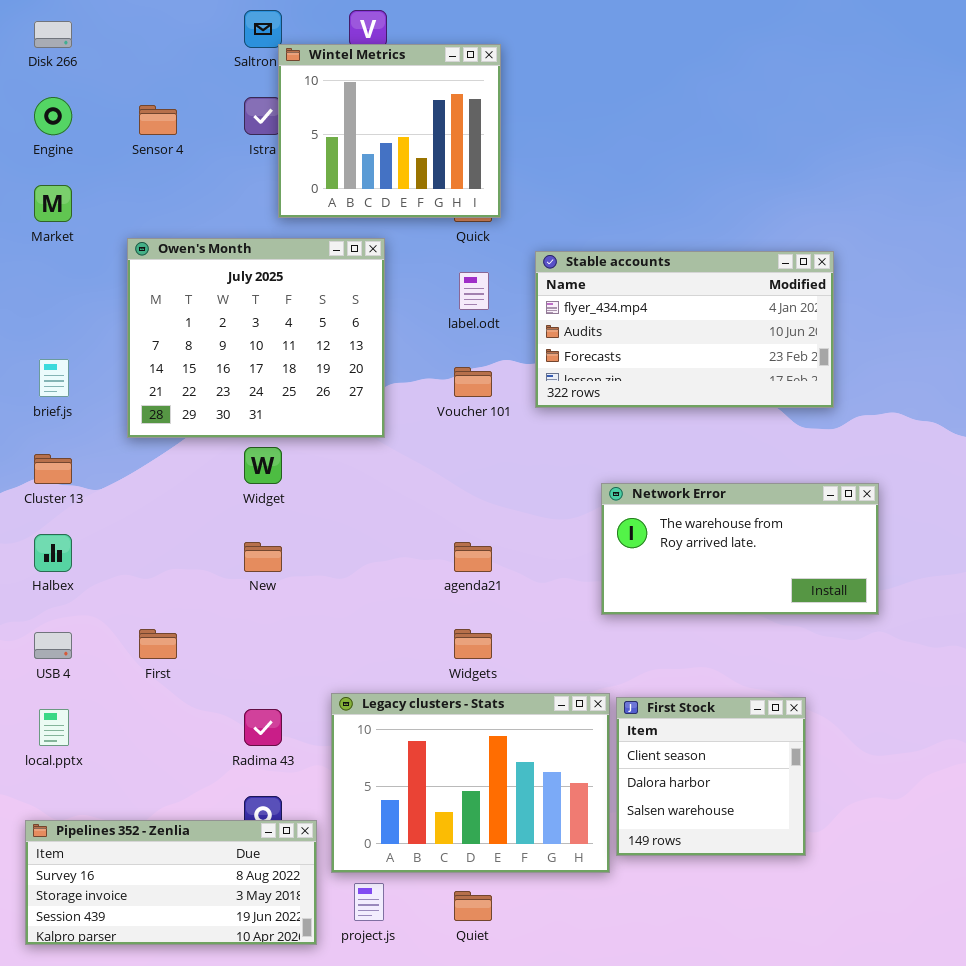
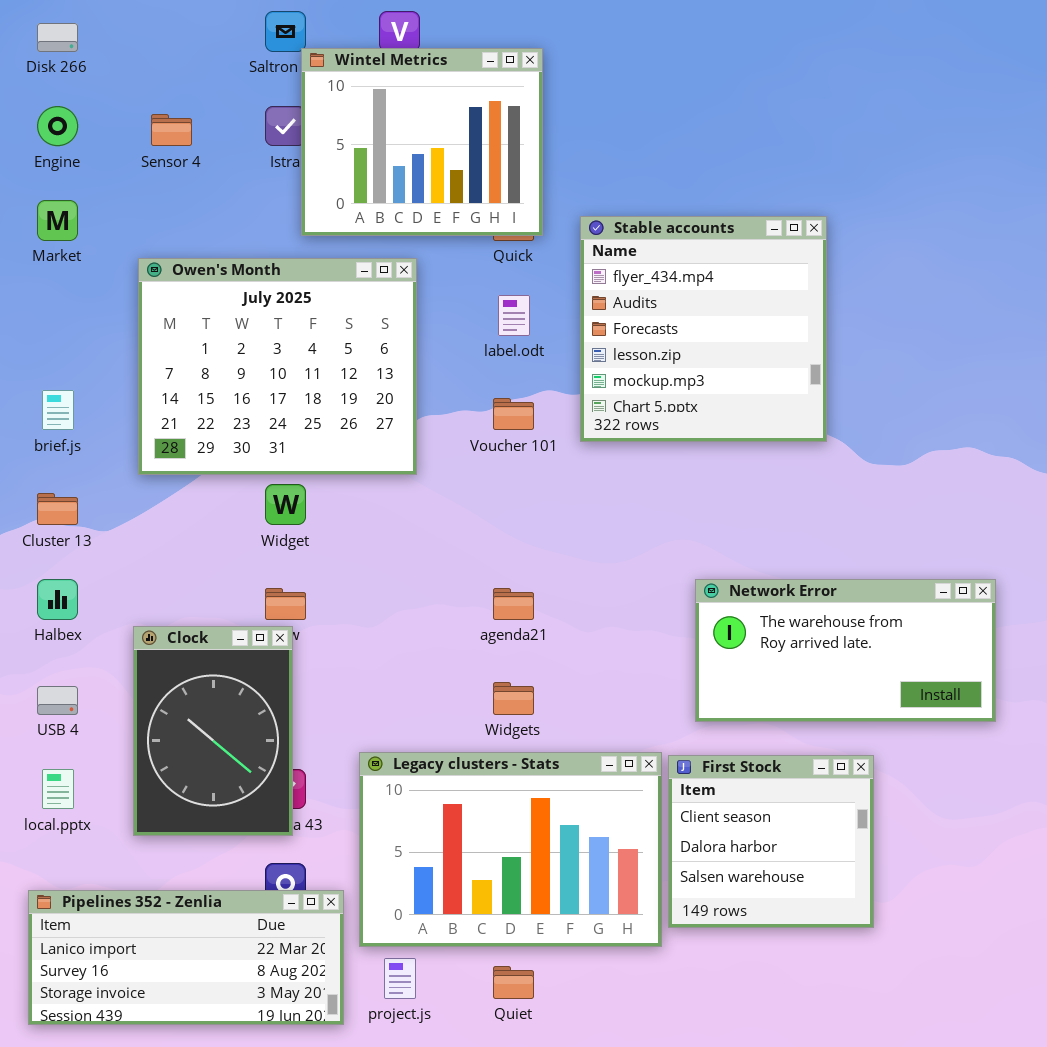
Stable accounts: [535,251,834,408] -> [580,216,827,442], resized
Network Error: [601,483,879,615] -> [695,579,996,722], moved
Clock: none -> [133,626,293,836], opened
Pipelines 352 - Zenlia: [25,820,317,945] -> [28,890,344,1025], scrolled up 1 row

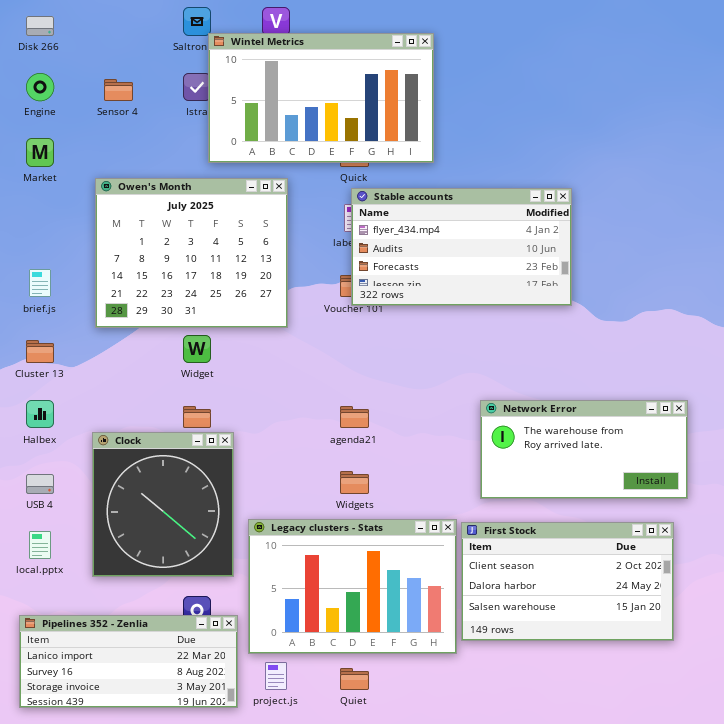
Wintel Metrics: [301,48,543,236] -> [208,33,434,163], resized
Stable accounts: [580,216,827,442] -> [351,188,572,306], resized
Clock: [133,626,293,836] -> [92,432,234,577], resized
First Stock: [668,755,874,928] -> [461,522,674,641], resized

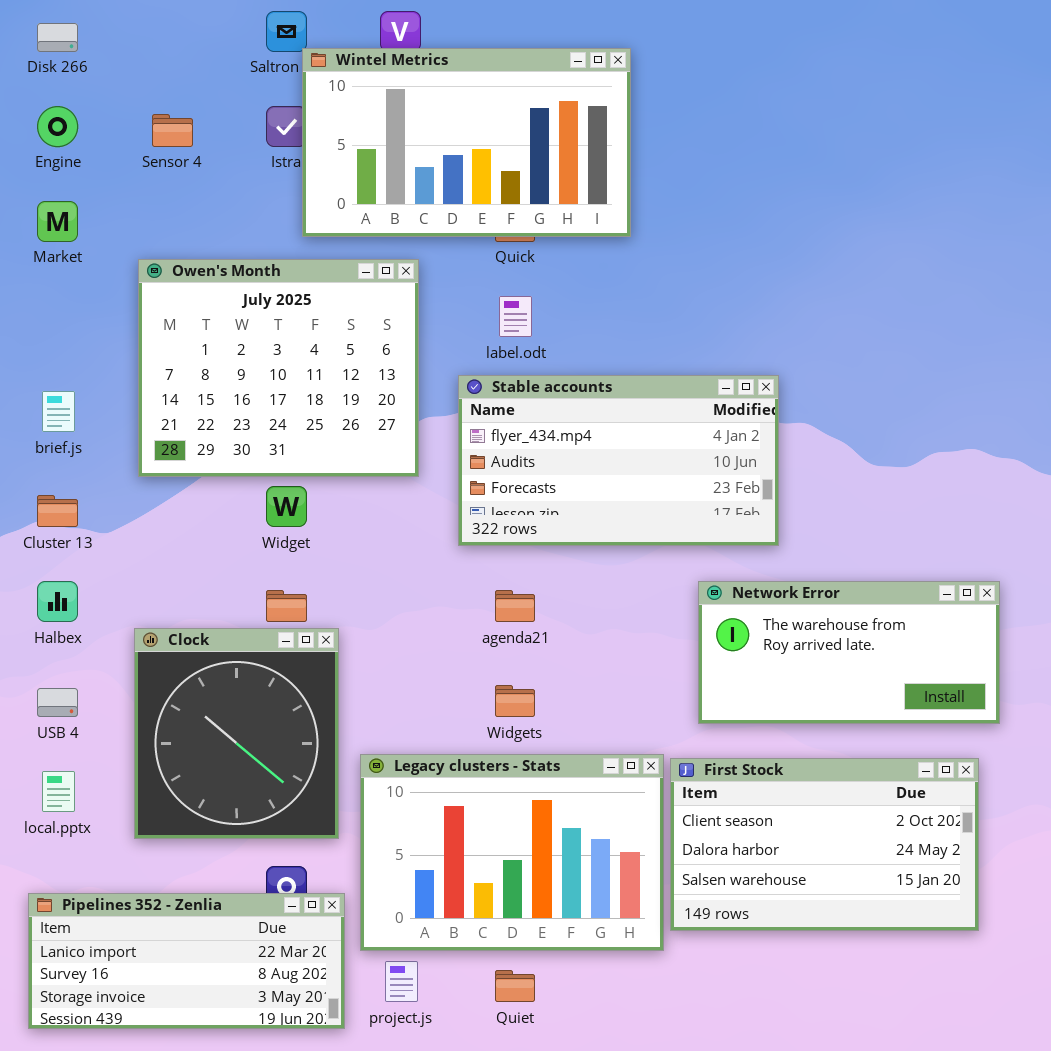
Stable accounts: [351,188,572,306] -> [458,375,779,546], moved

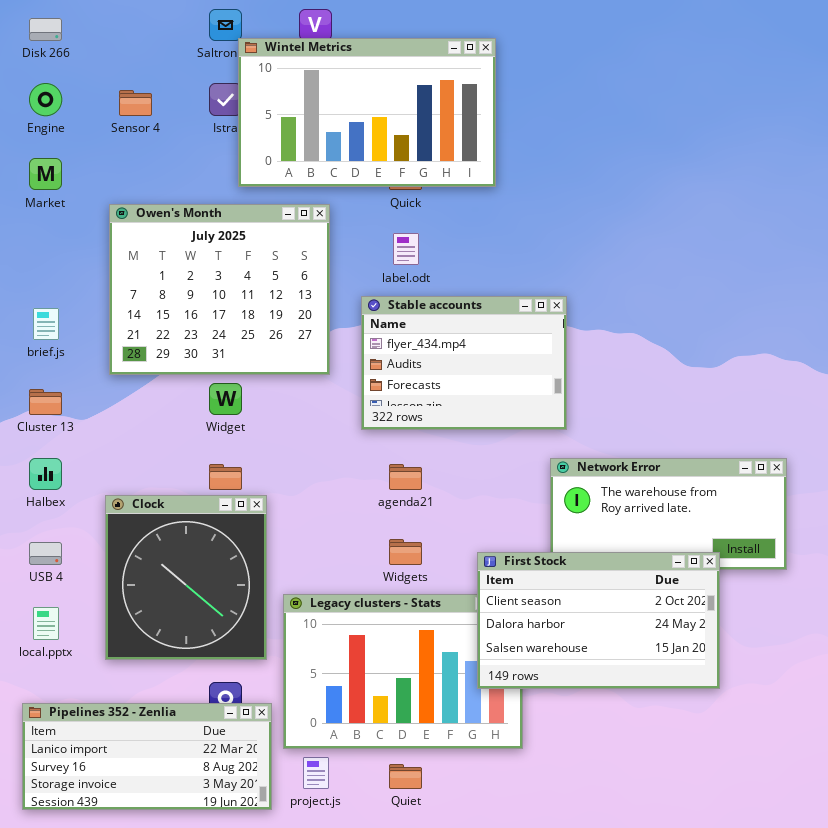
Stable accounts: [458,375,779,546] -> [361,296,567,430], resized
First Stock: [670,758,979,931] -> [477,552,720,689], moved

